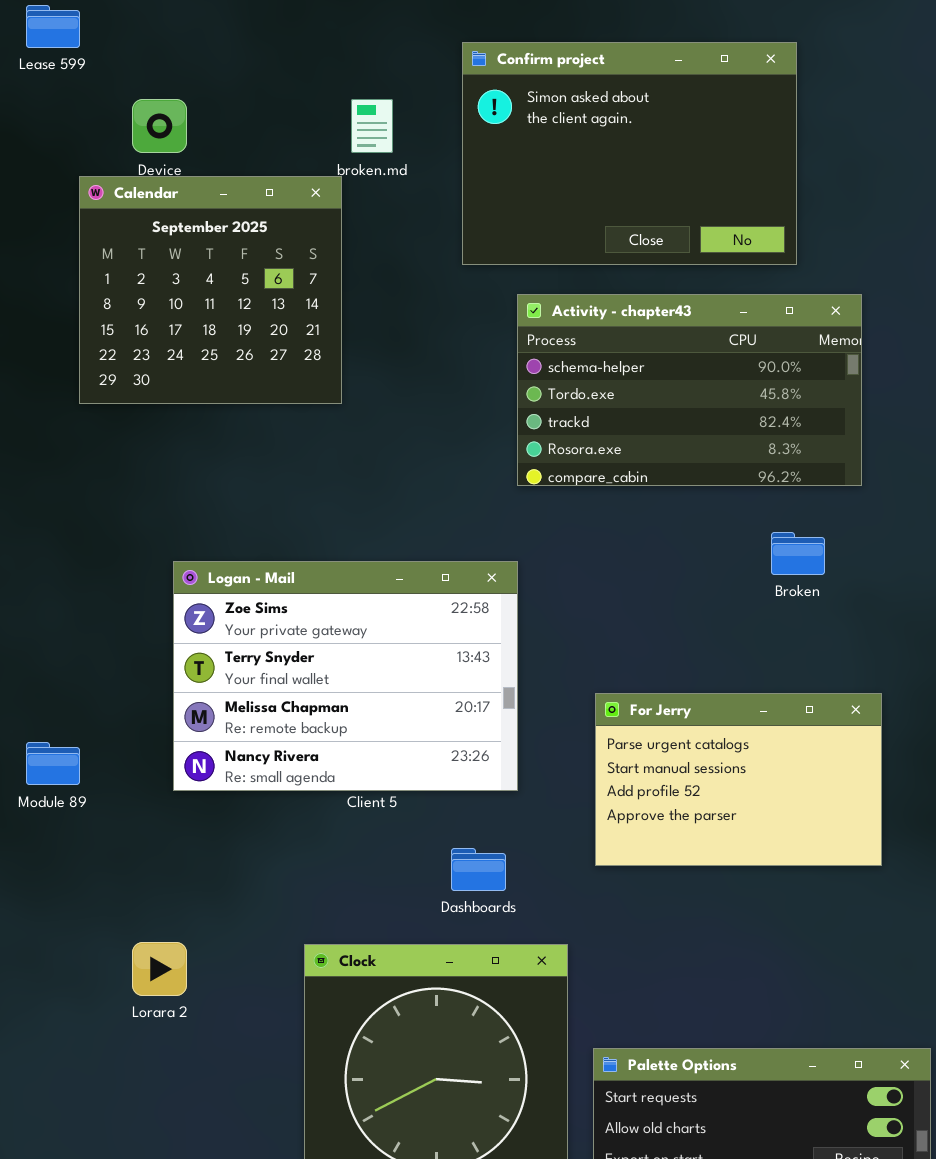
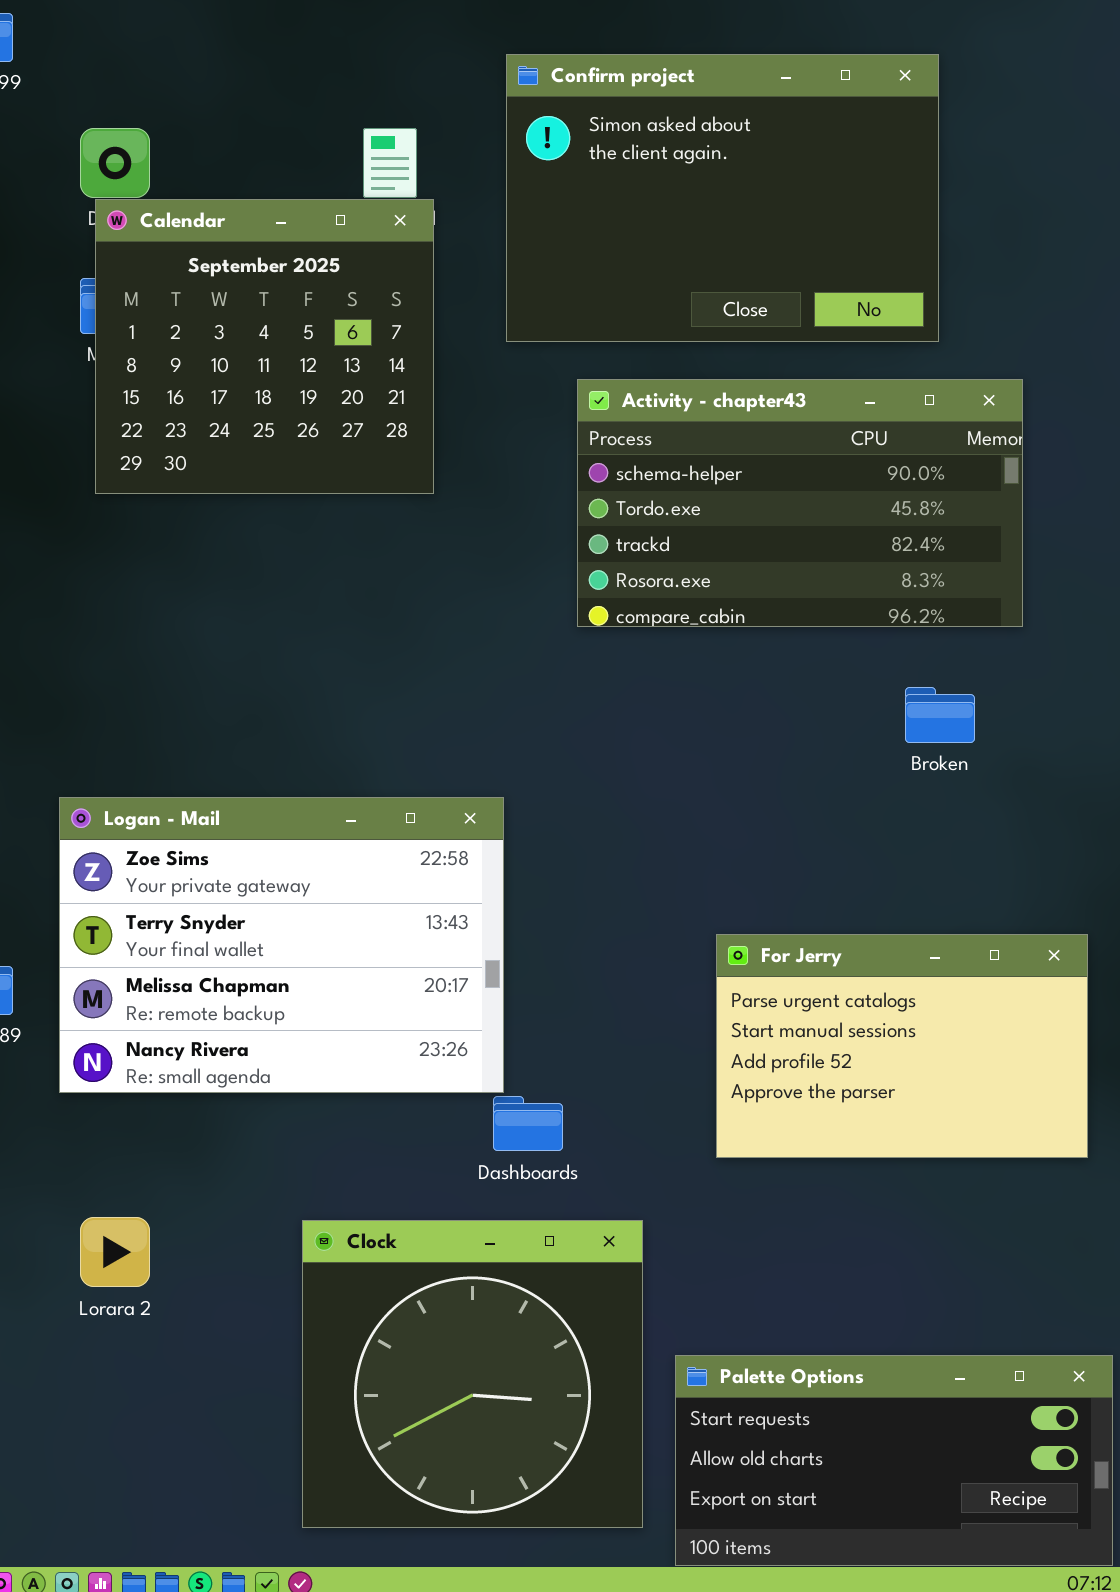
Calendar: [79,176,342,404] -> [95,199,434,494], moved
Logan - Mail: [173,561,518,791] -> [59,797,504,1093], moved
For Jerry: [595,693,882,866] -> [716,934,1088,1158], moved

